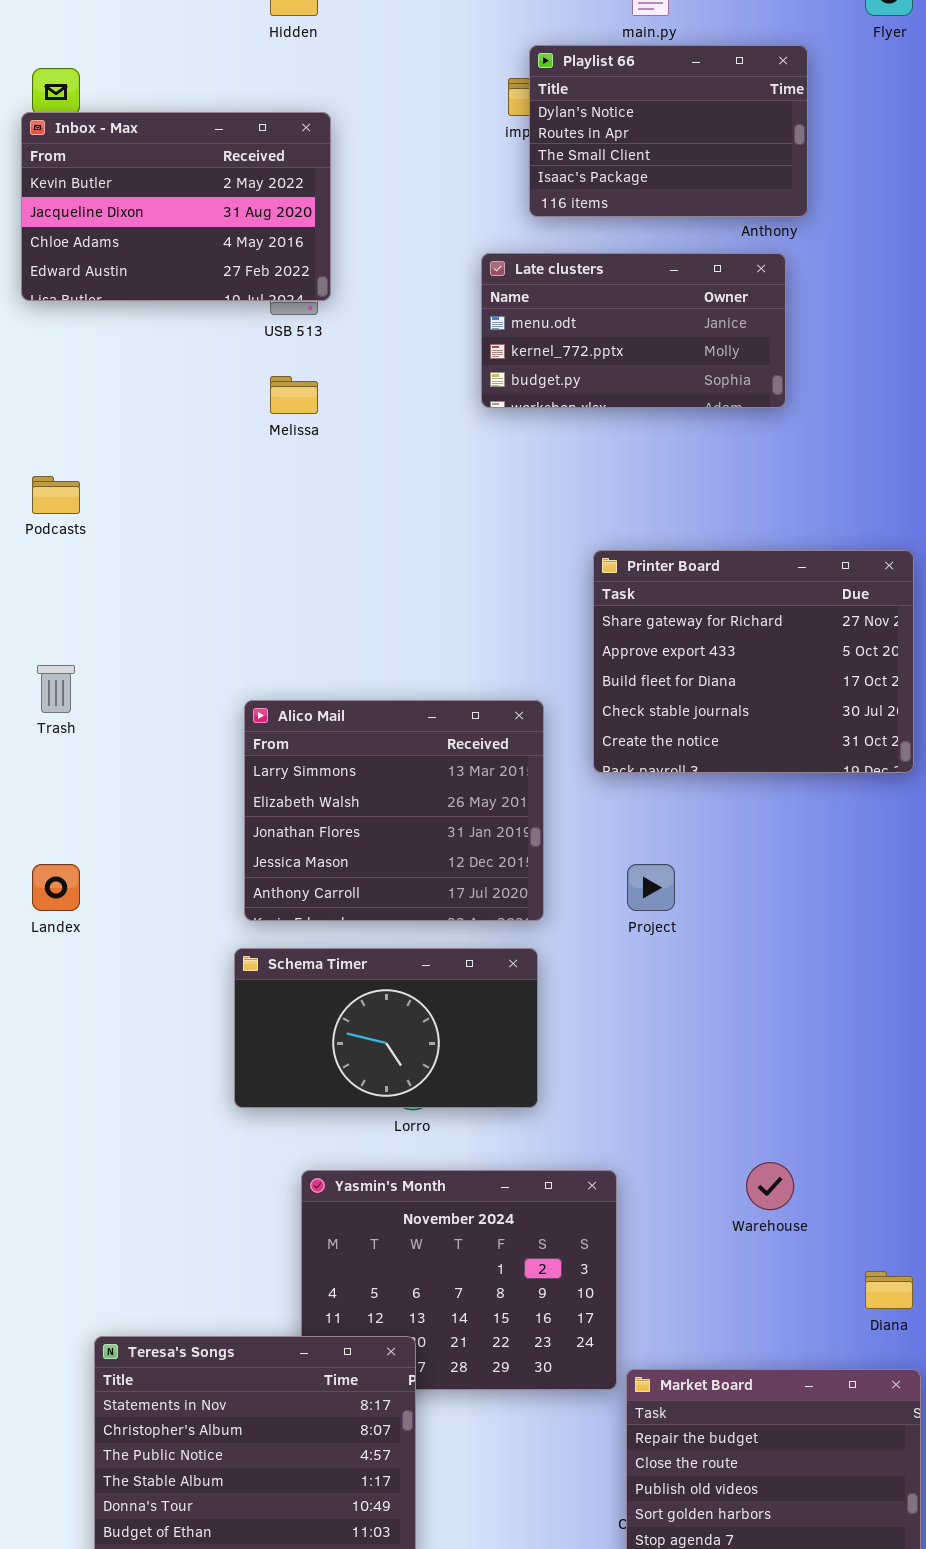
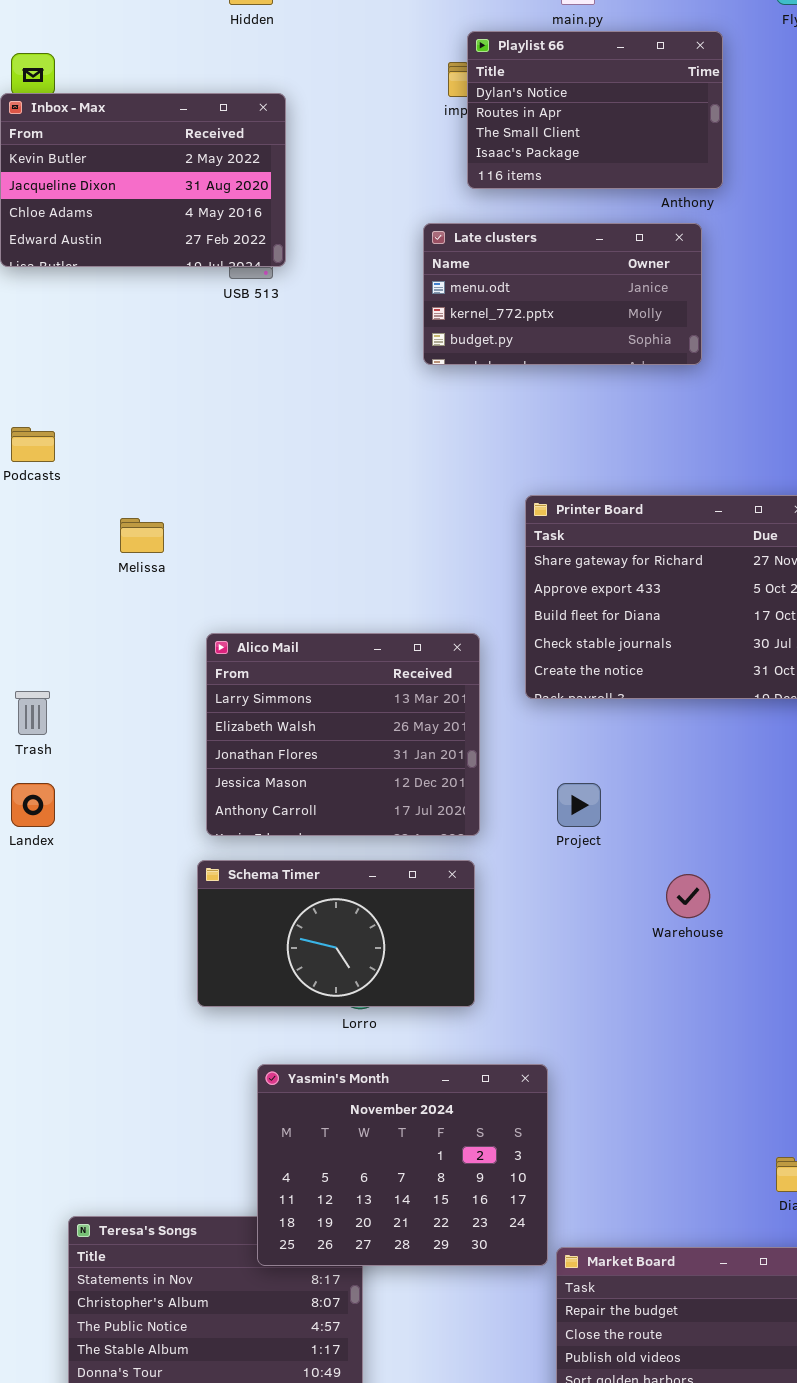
Melissa: [270,376,318,414] -> [120,518,164,553], moved
Trash: [37,665,75,713] -> [15,691,50,735], moved
Warehouse: [746,1162,794,1210] -> [666,874,710,918], moved
Yasmin's Month: [301,1170,617,1390] -> [257,1064,548,1266], raised

